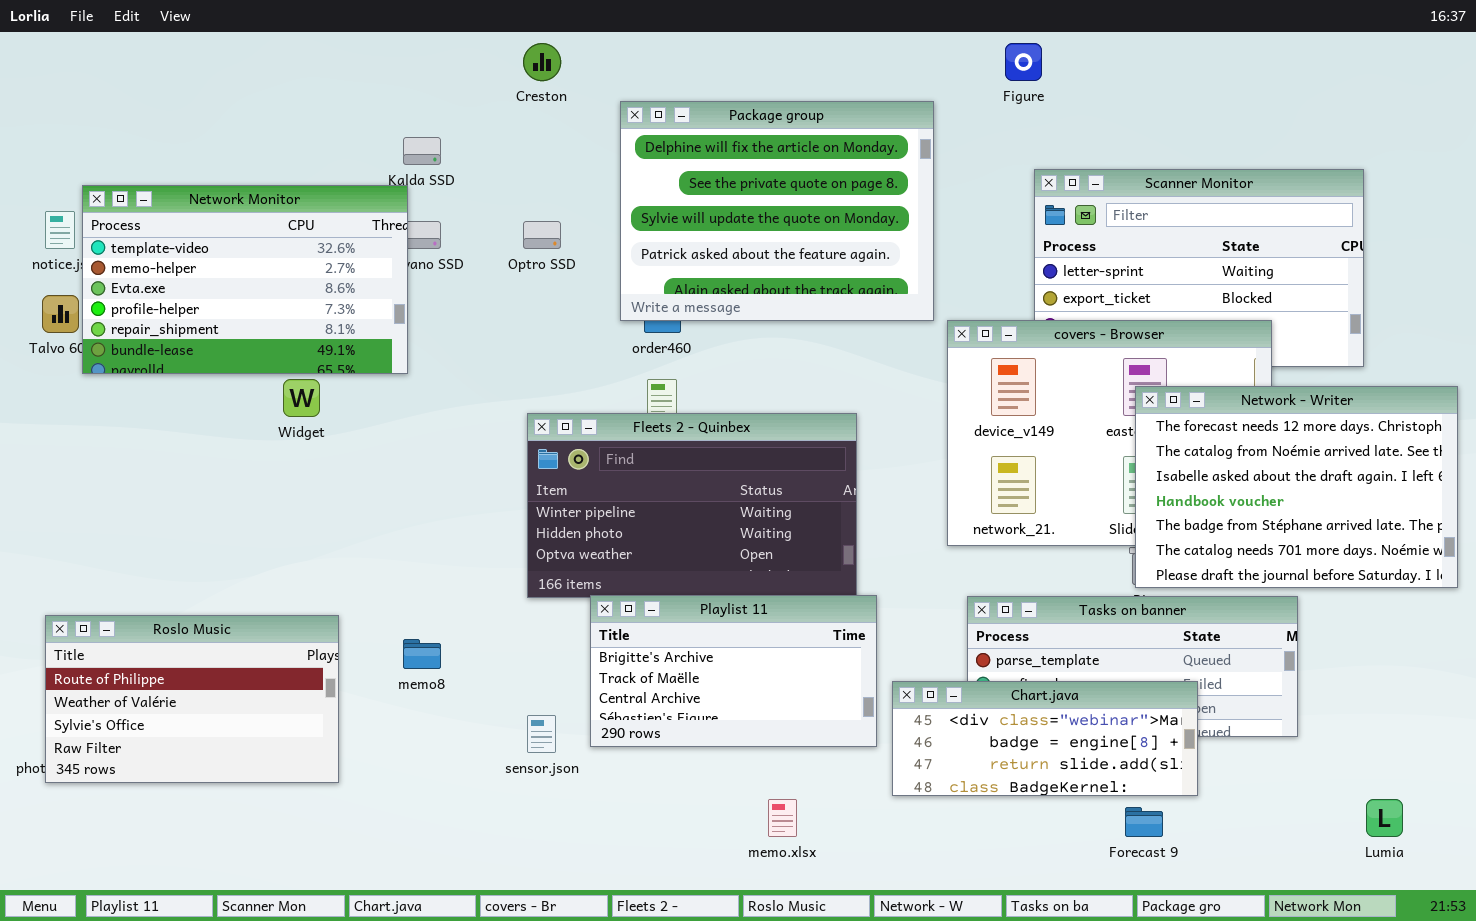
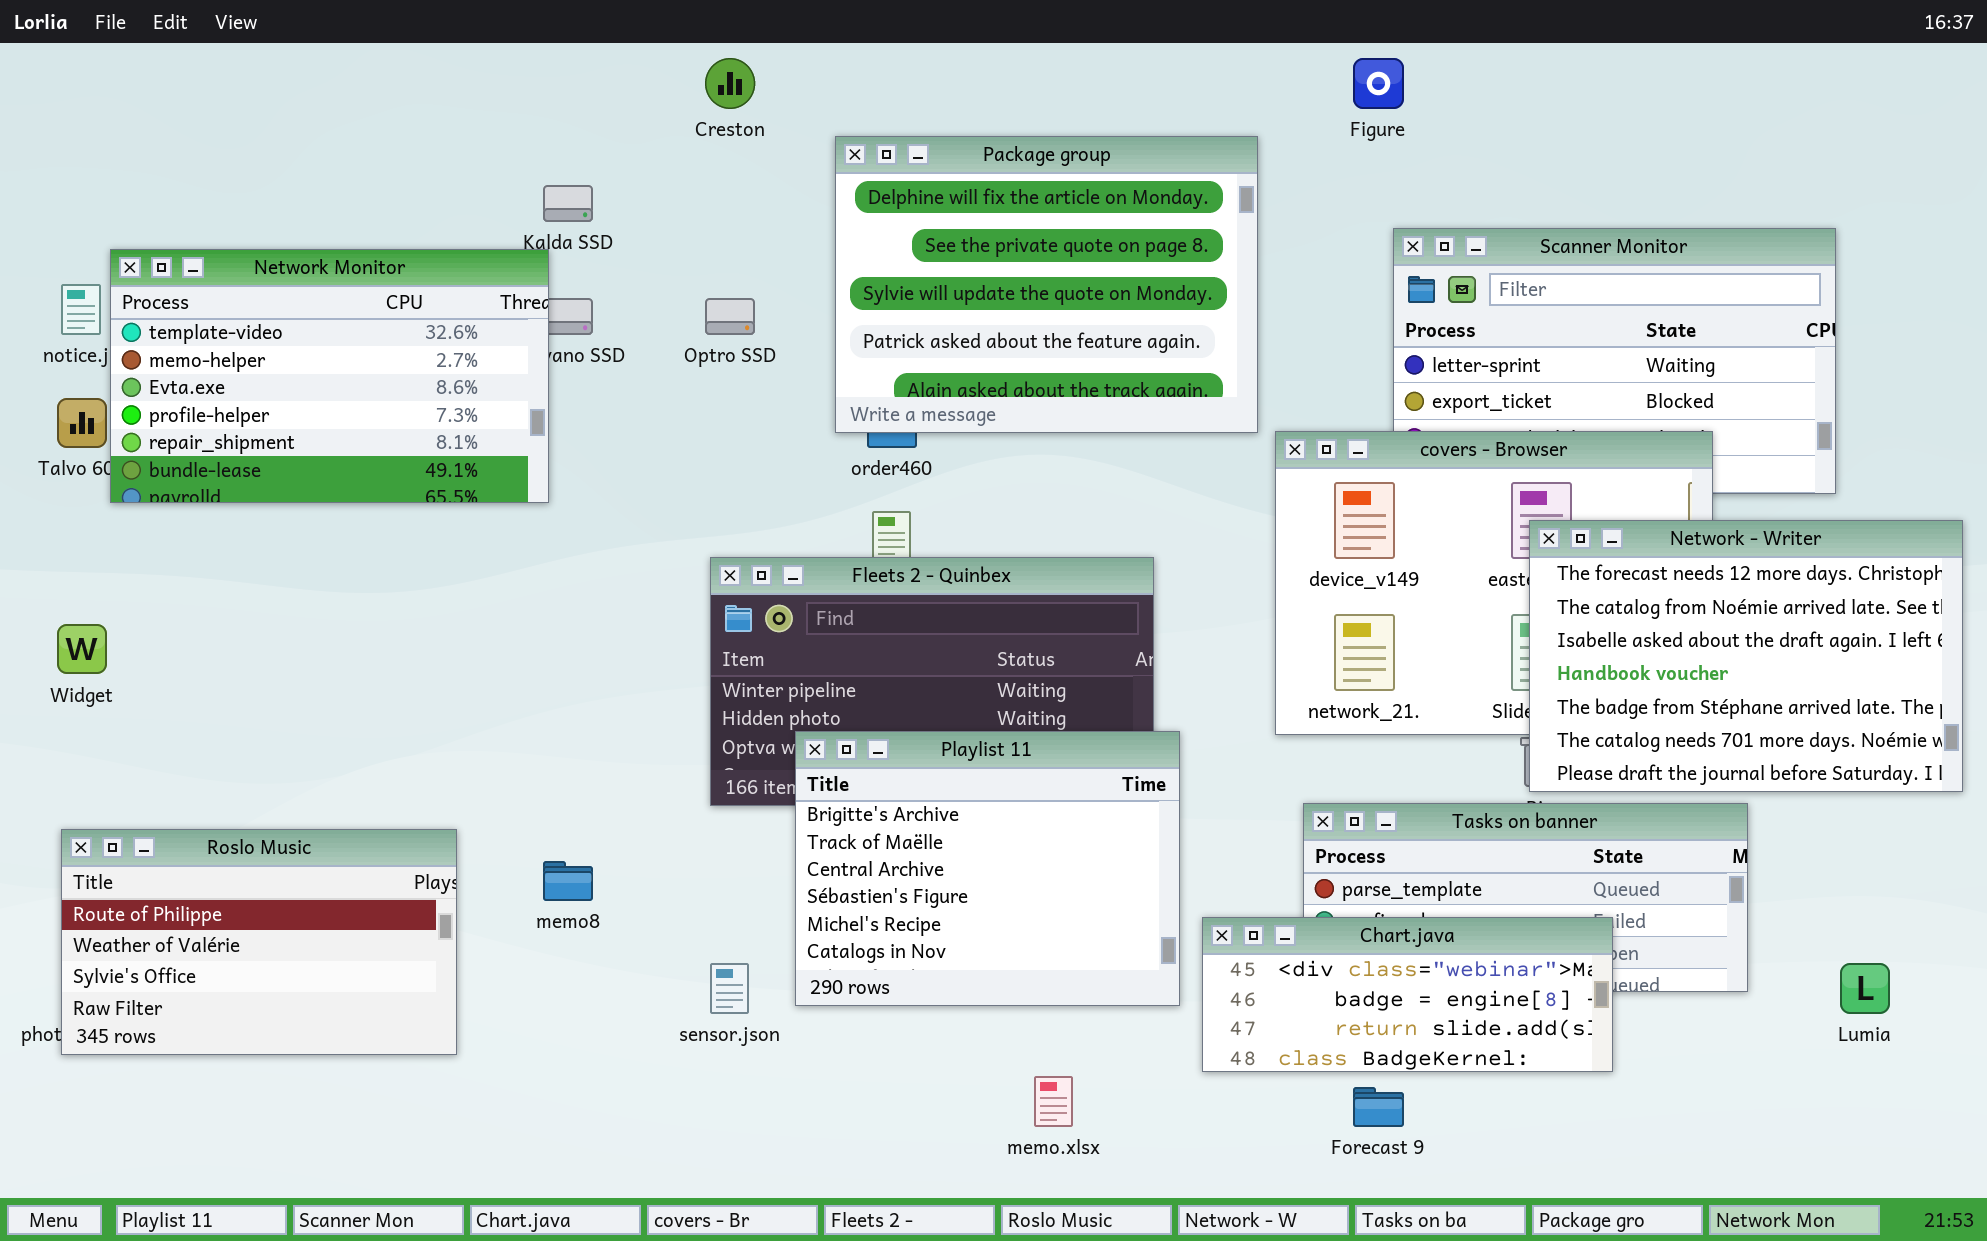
Widget: [283,379,320,417] -> [57,624,107,674], moved
Playlist 11: [590,595,877,747] -> [795,731,1180,1006], resized
Lumia: [1366,799,1403,837] -> [1840,963,1890,1014], moved
Forecast 9: [1125,807,1163,837] -> [1353,1087,1404,1127], moved

